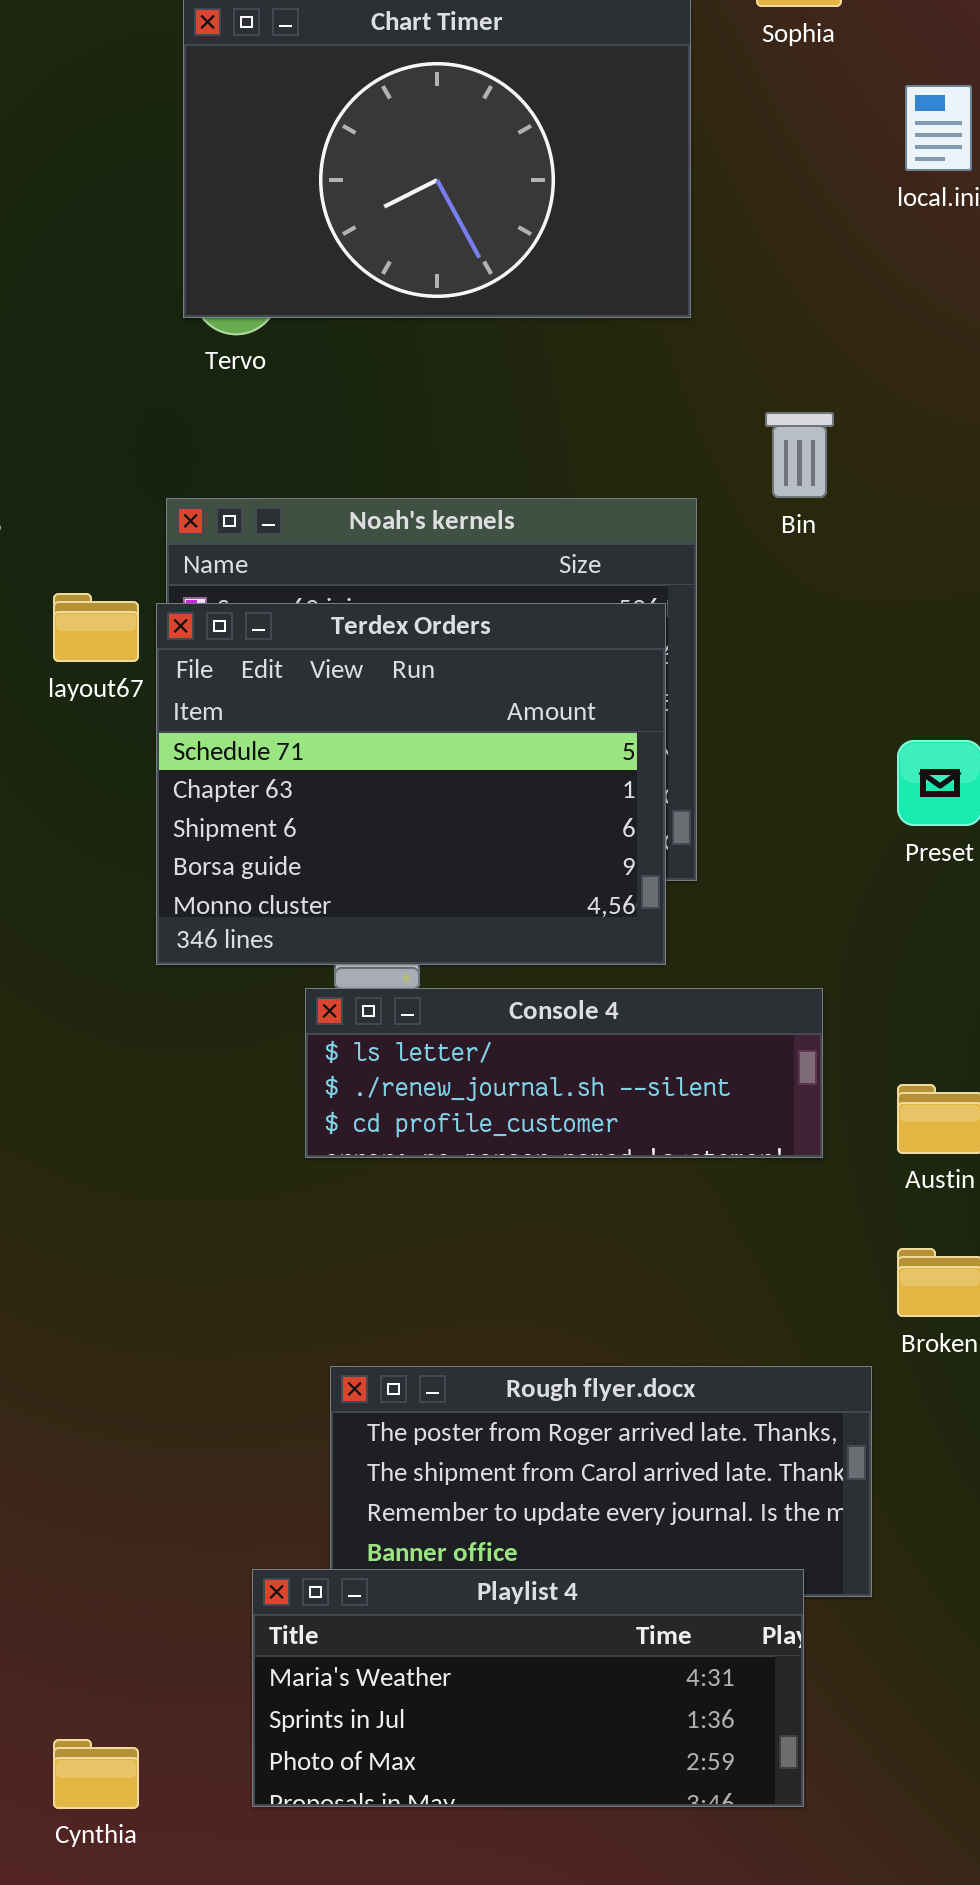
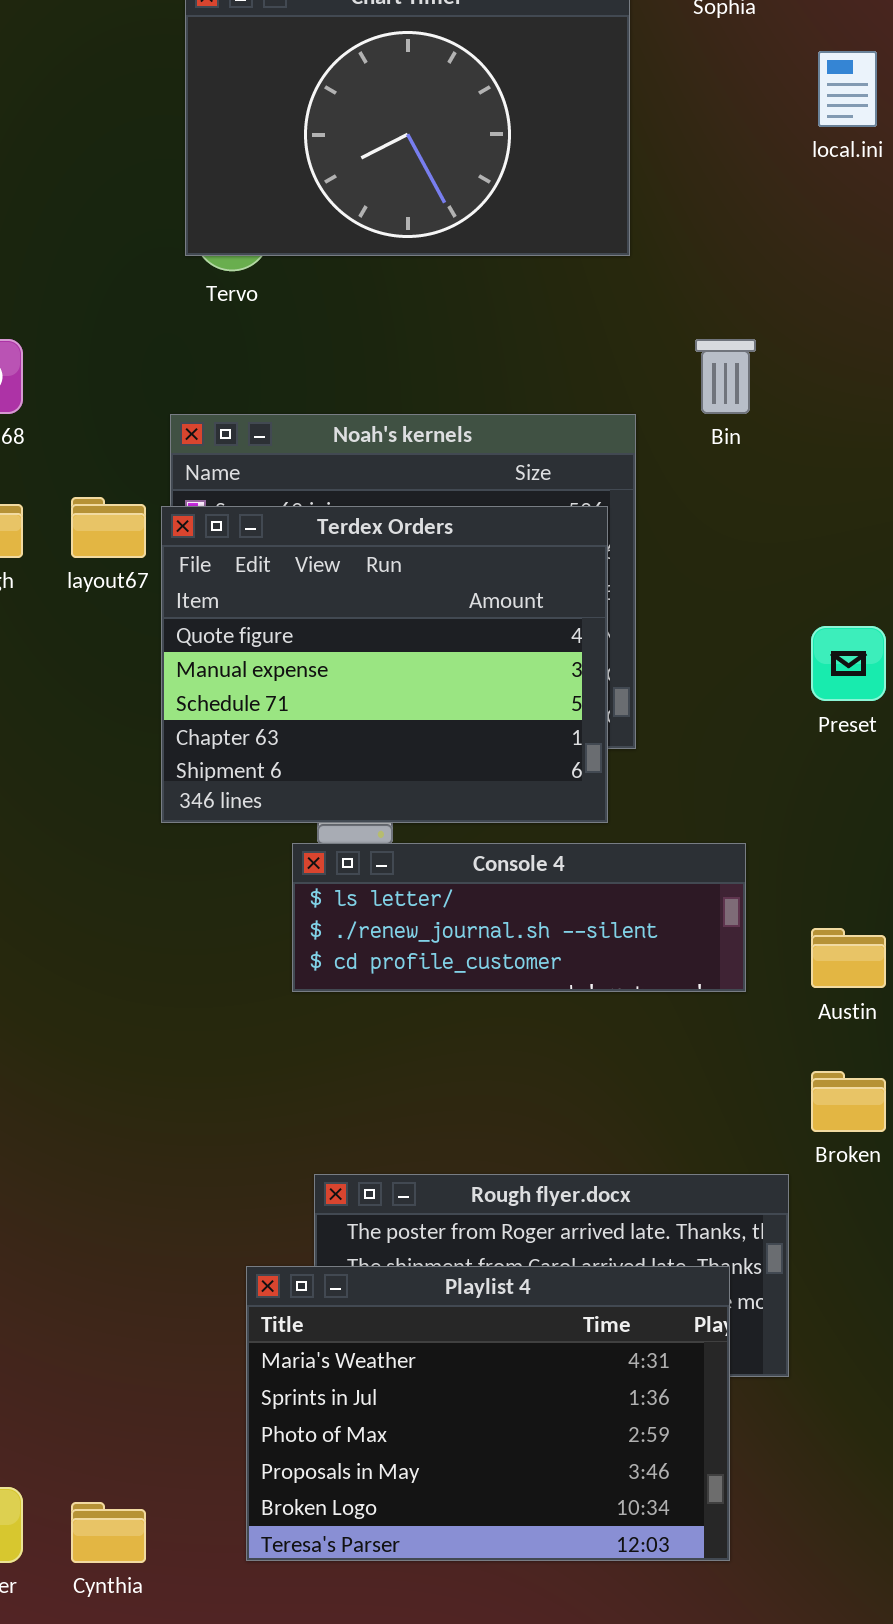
Terdex Orders: [156,603,666,965] -> [161,506,608,823], scrolled up 2 rows
Playlist 4: [252,1569,804,1807] -> [246,1266,730,1561], resized

